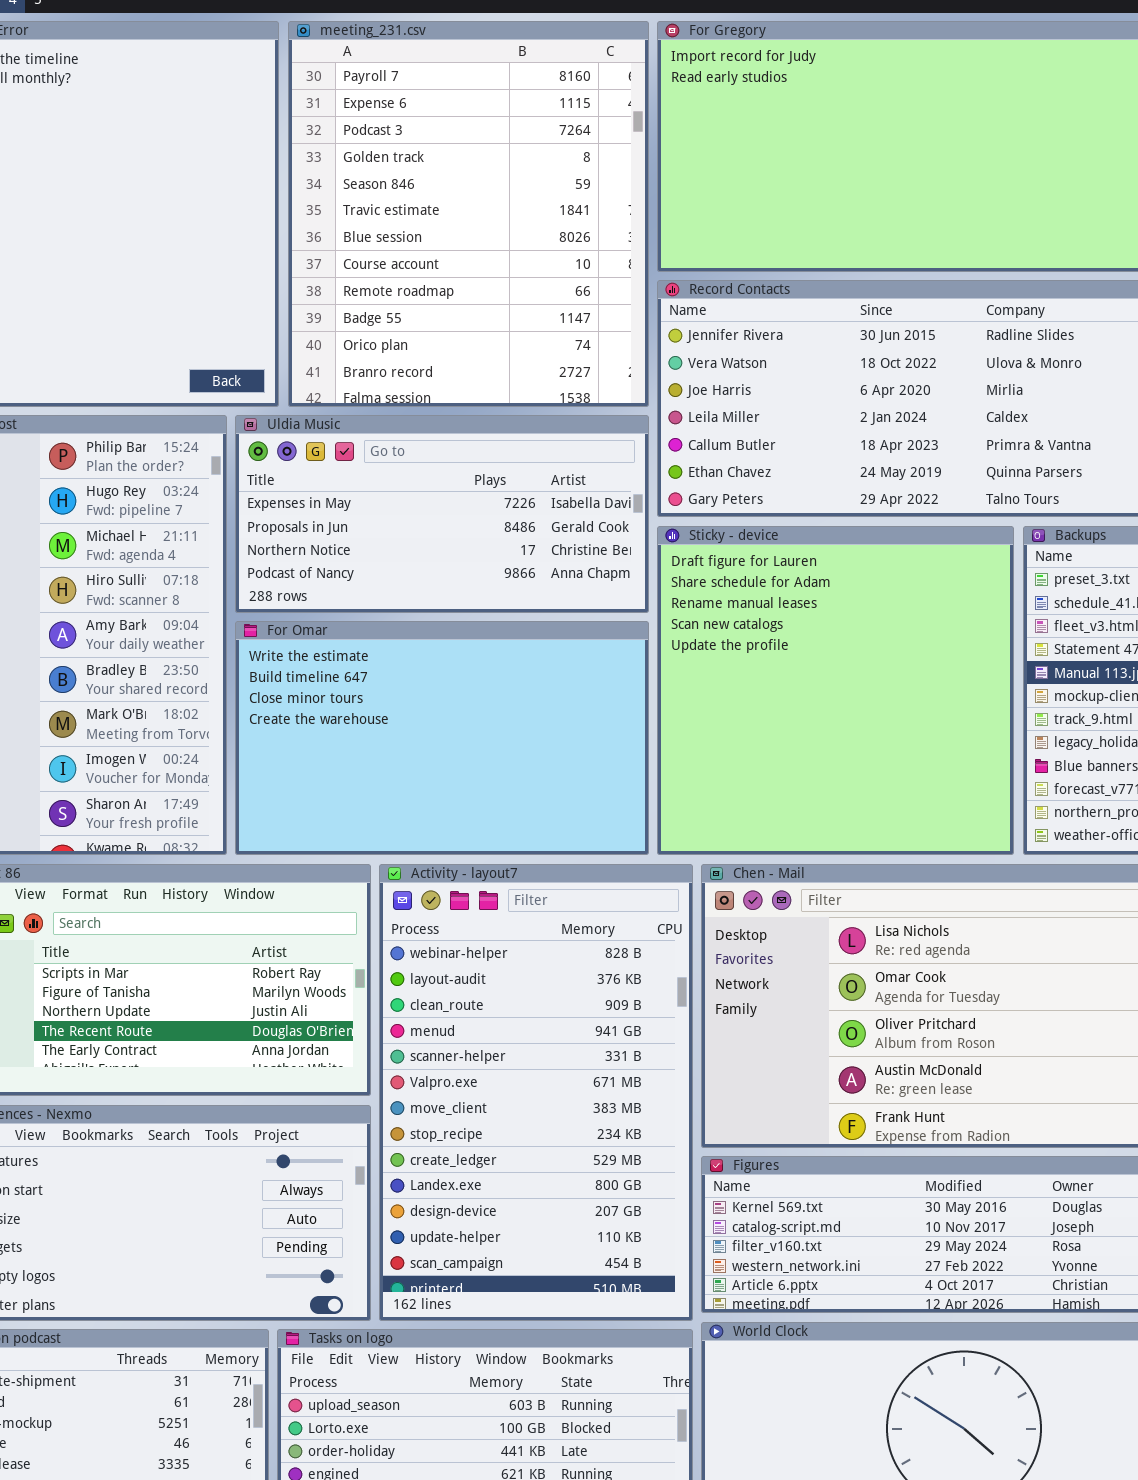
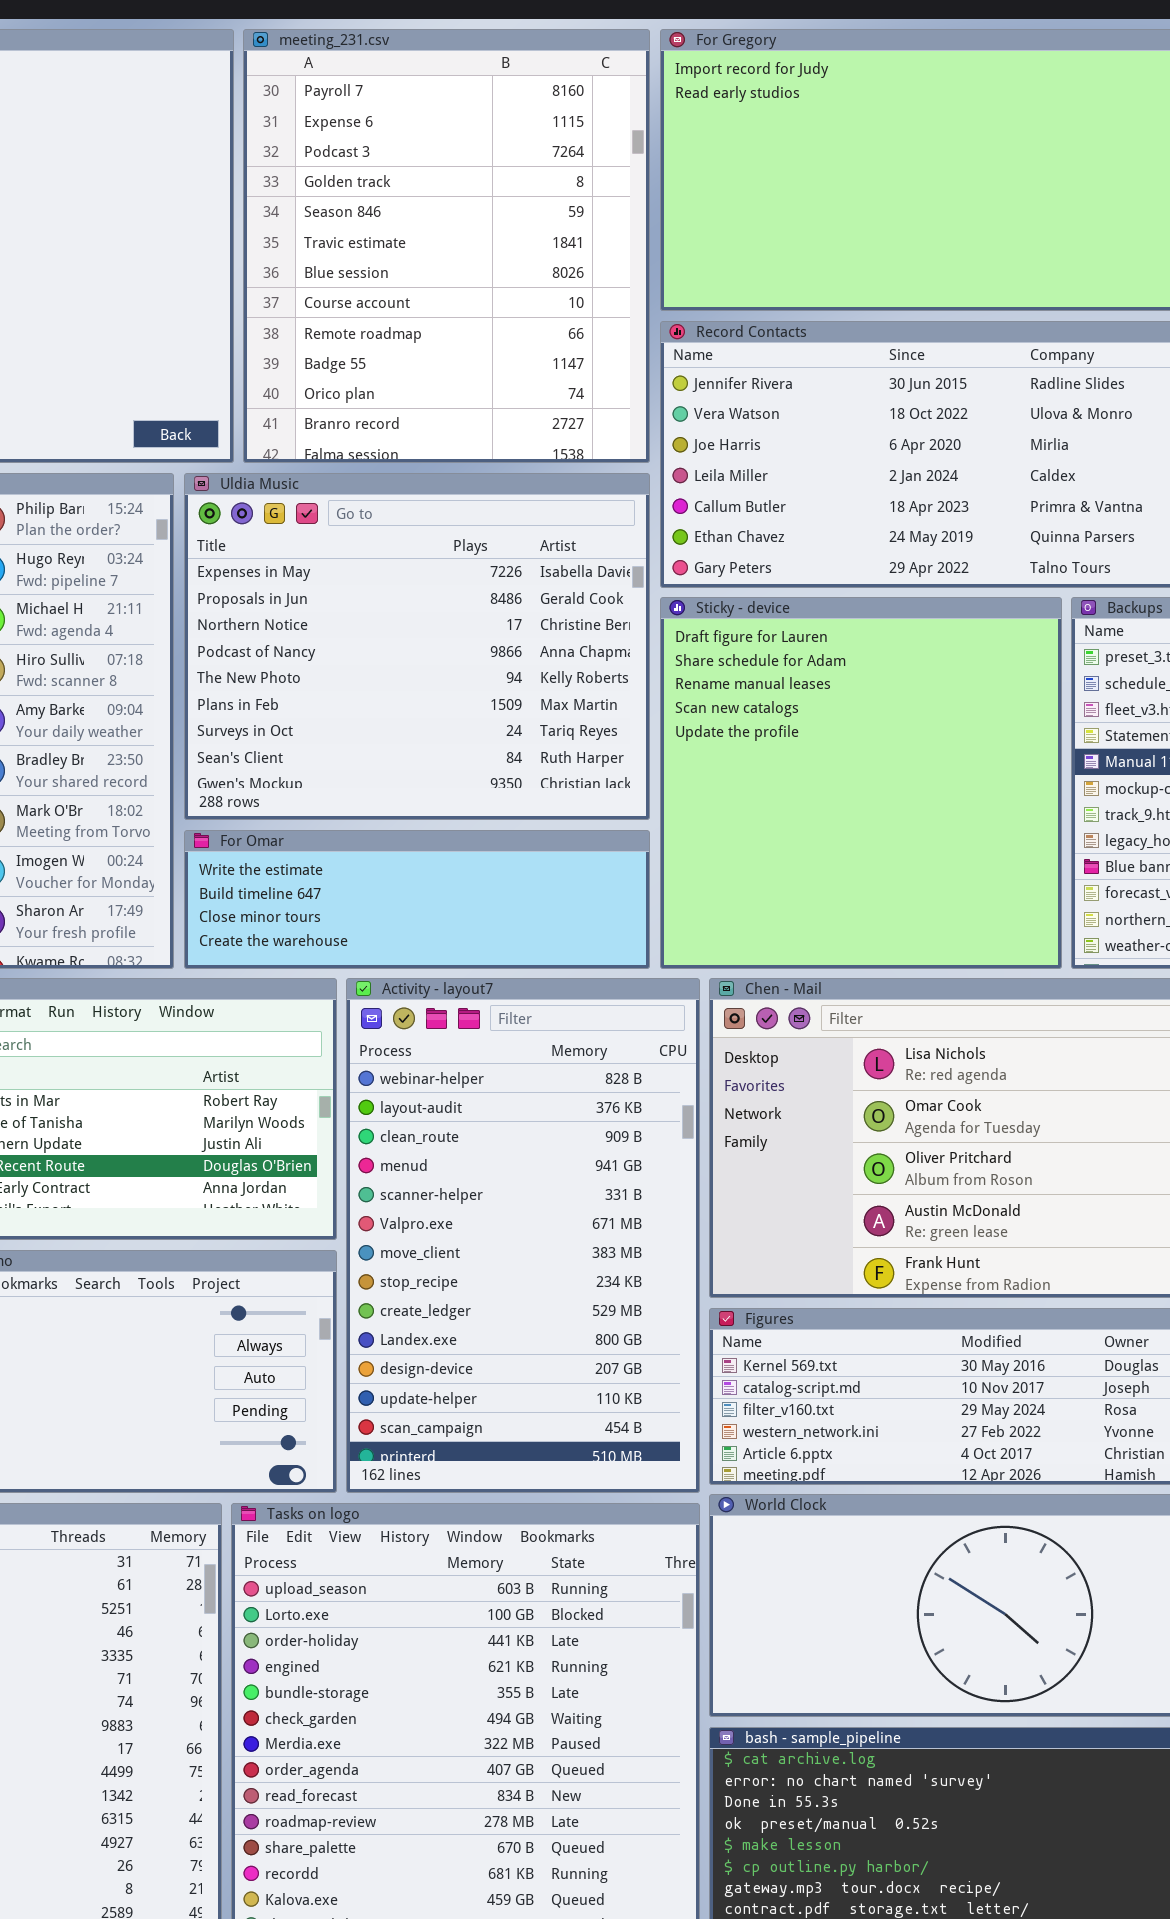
Uldia Music: [235,415,649,613] -> [184,473,650,820], resized
For Omar: [235,621,649,855] -> [184,830,650,969], resized

